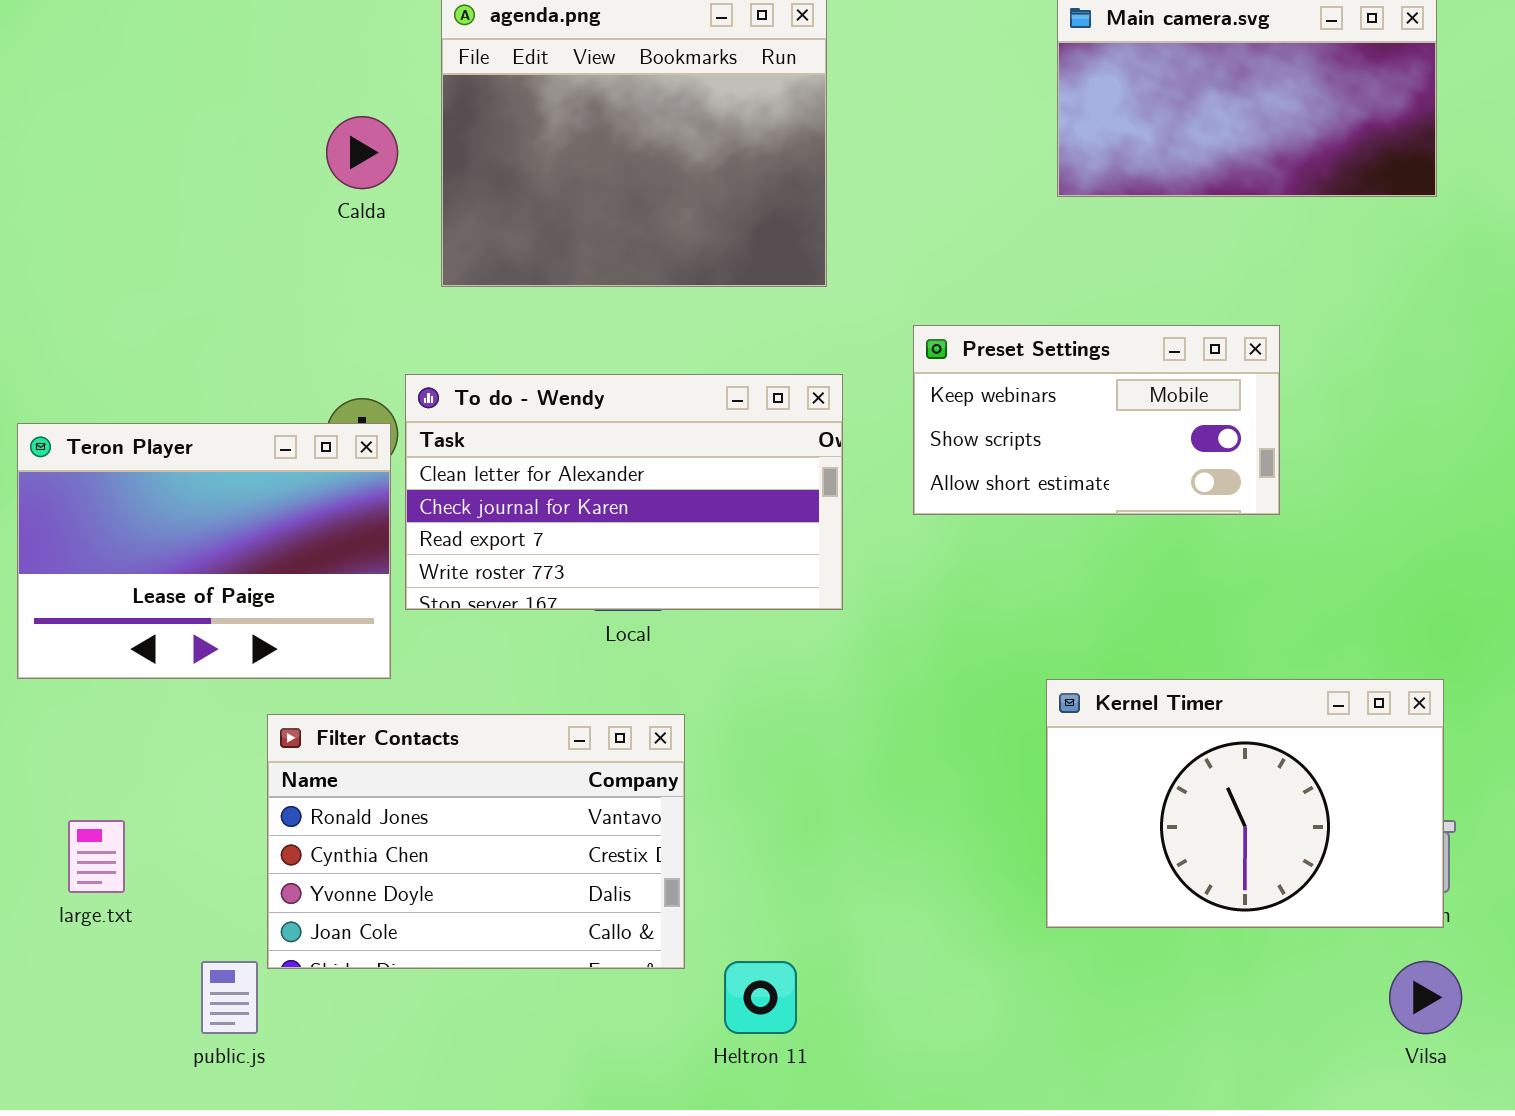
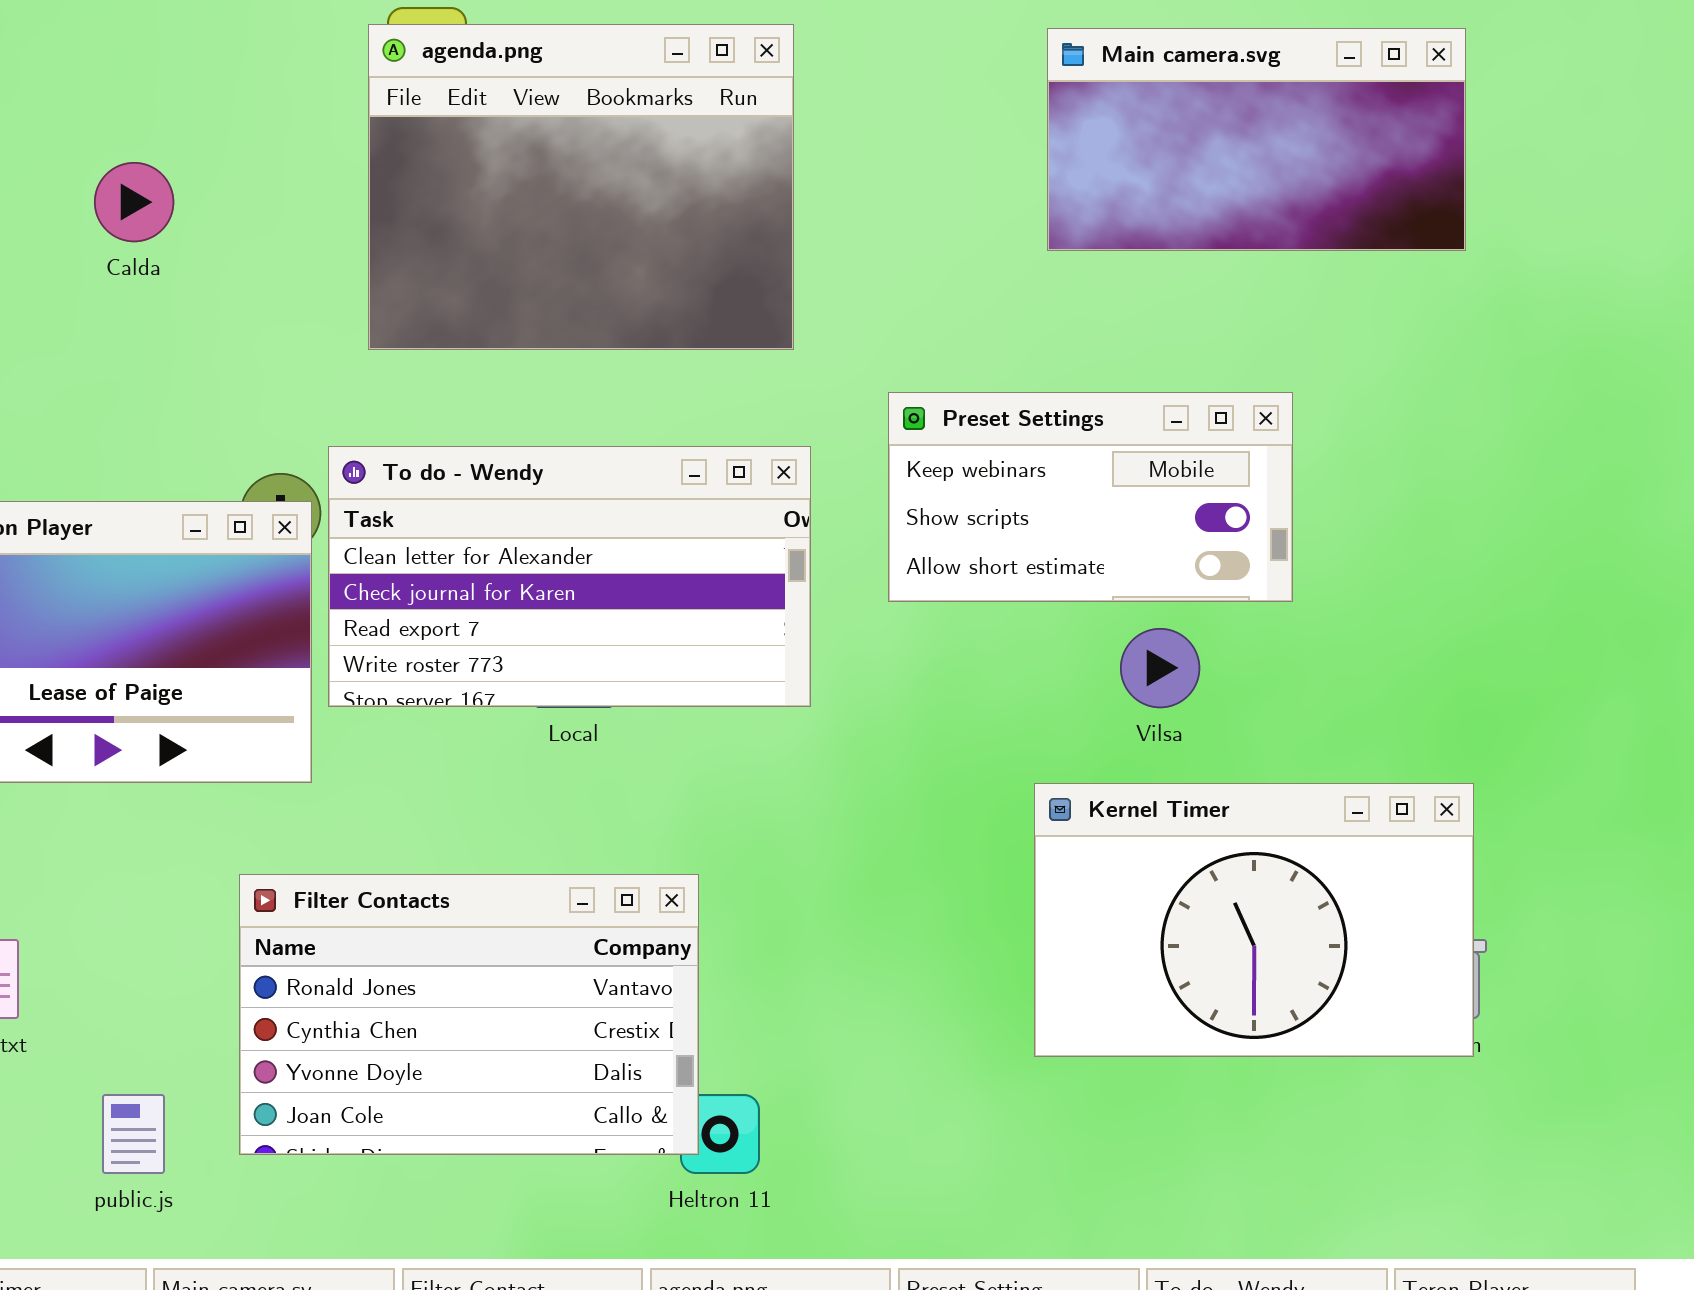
Calda: [326,116,398,189] -> [94,162,174,242], moved
Filter Contacts: [267,714,685,969] -> [239,874,699,1155], moved
Vilsa: [1389,961,1462,1034] -> [1120,628,1200,708], moved

